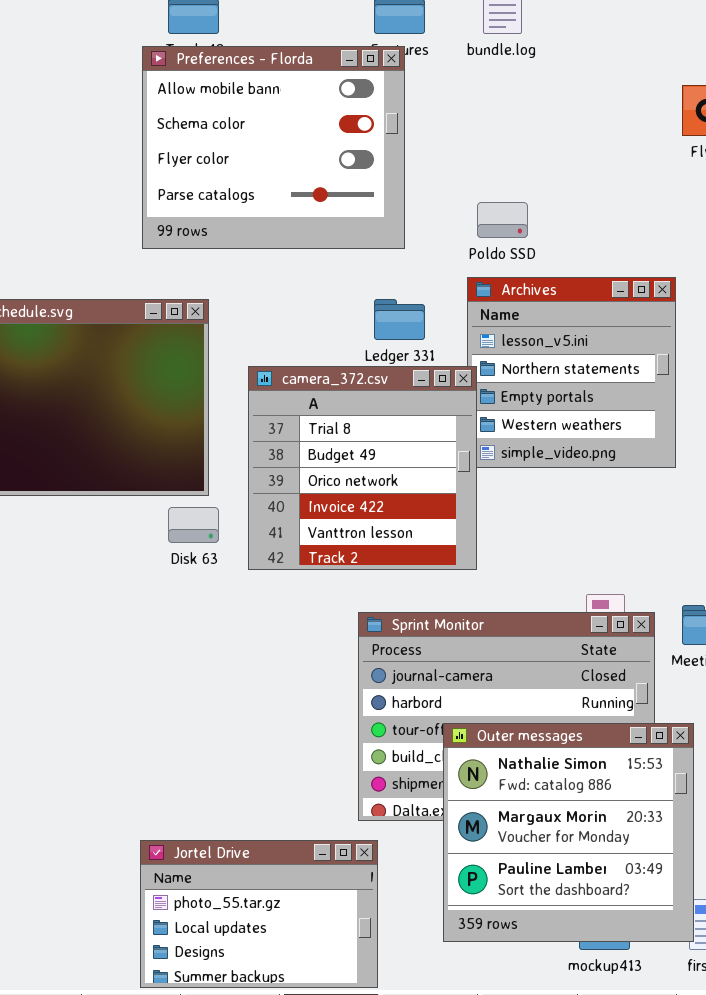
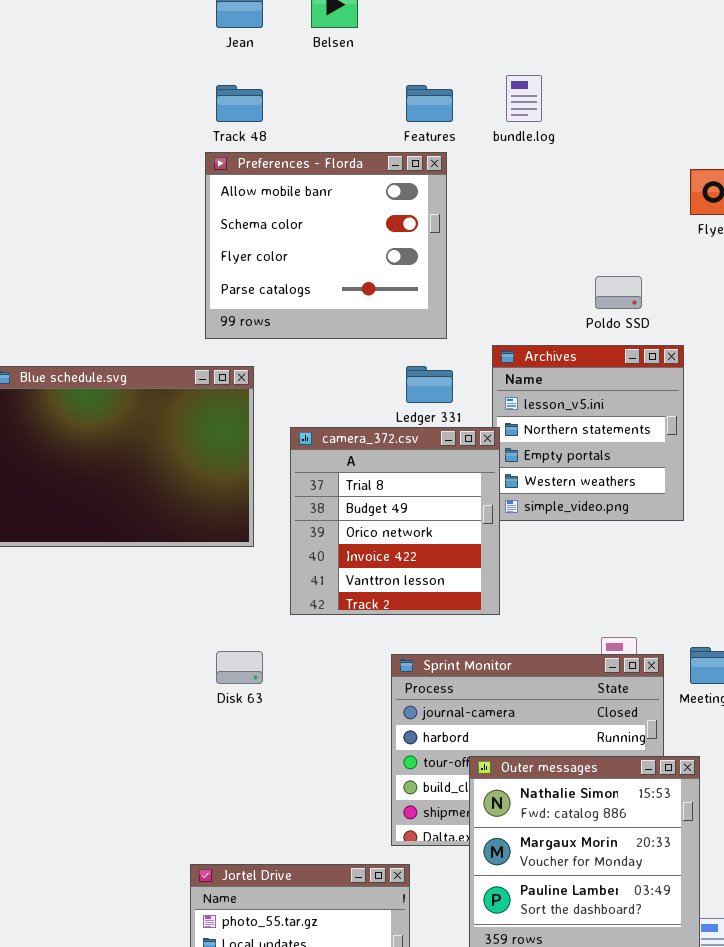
Preferences - Florda: [142,46,405,249] -> [205,152,447,339], moved
Poldo SSD: [477,202,528,238] -> [595,276,642,309], moved
Disk 63: [168,507,219,543] -> [216,651,263,684], moved

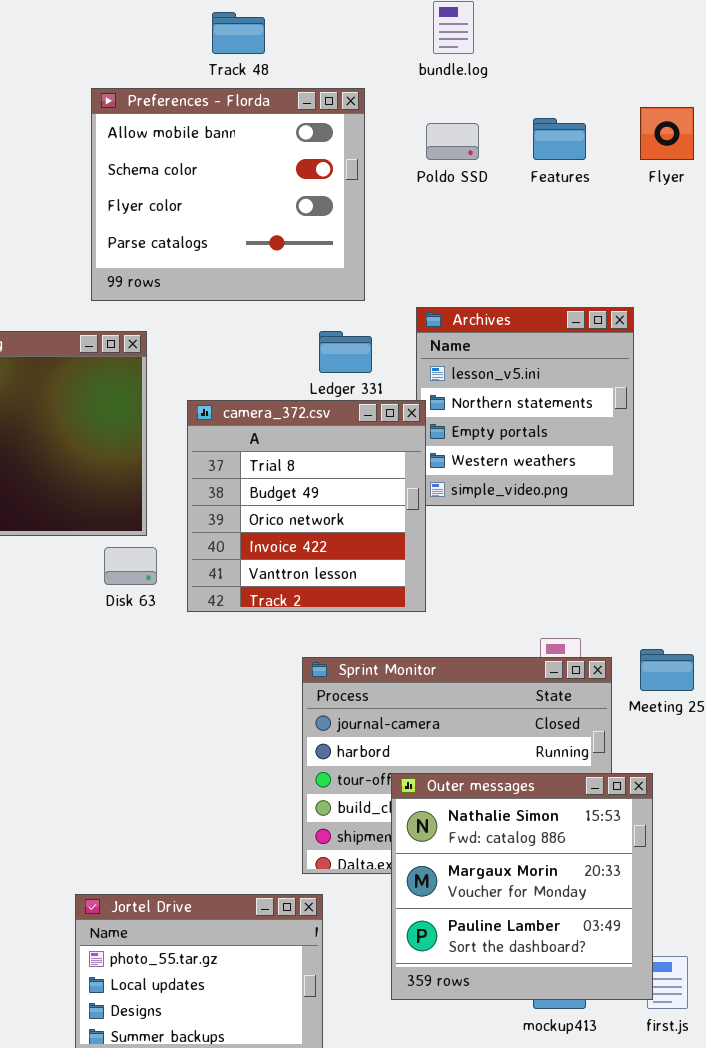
Track 48: [216,85,263,122] -> [212,12,265,54], moved
Features: [406,85,453,122] -> [533,118,586,160], moved
Poldo SSD: [595,276,642,309] -> [426,123,479,160], moved
Disk 63: [216,651,263,684] -> [104,547,157,585], moved

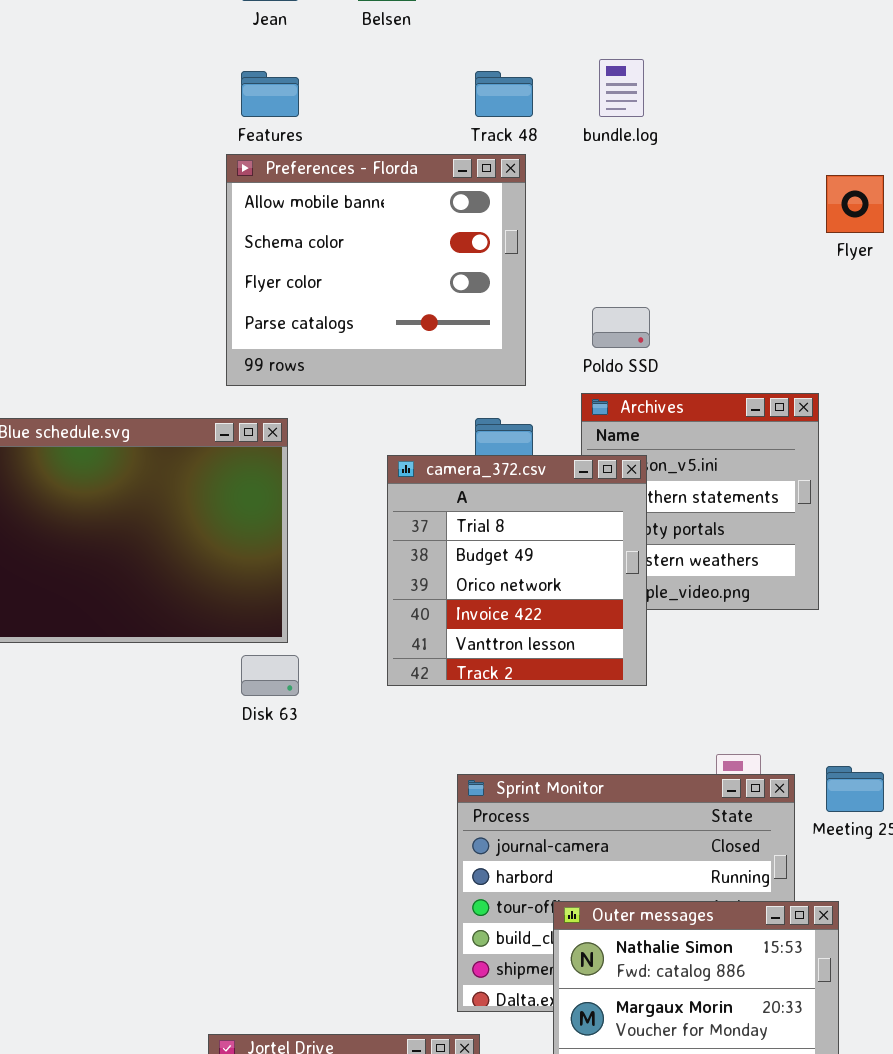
Track 48: [212,12,265,54] -> [475,71,533,117], moved
Features: [533,118,586,160] -> [241,71,299,117], moved
Poldo SSD: [426,123,479,160] -> [592,307,650,348], moved
camera_372.csv: [187,400,426,612] -> [387,455,647,686], moved

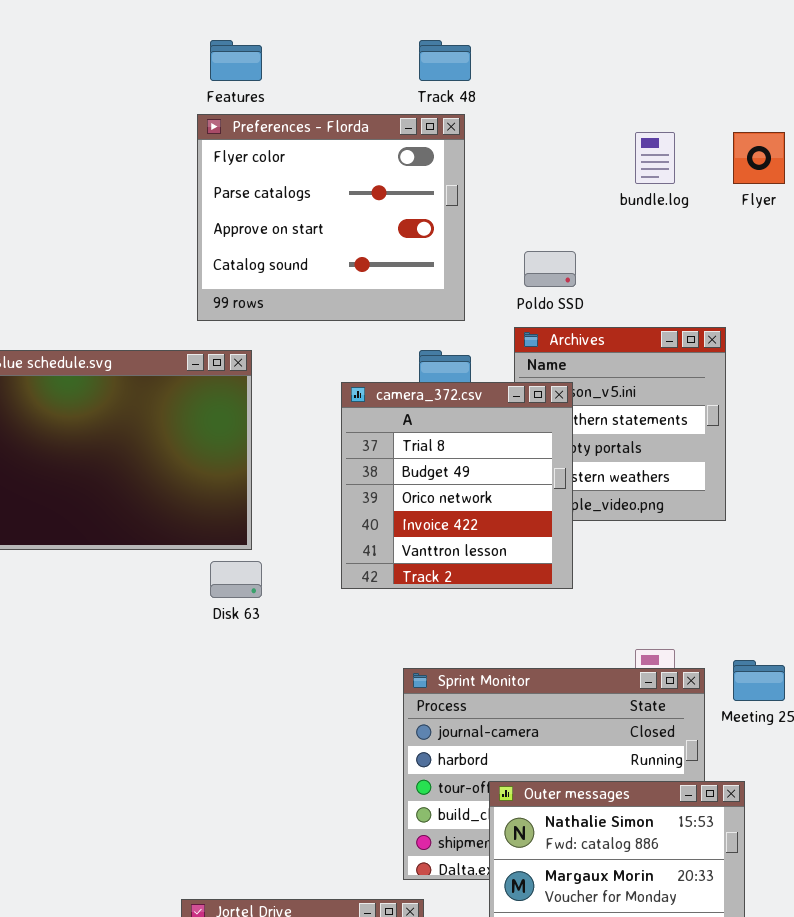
bundle.log: [599,59,644,117] -> [635,132,675,184], moved
Preferences - Florda: [226,154,526,386] -> [197,114,465,321], scrolled down 2 rows

